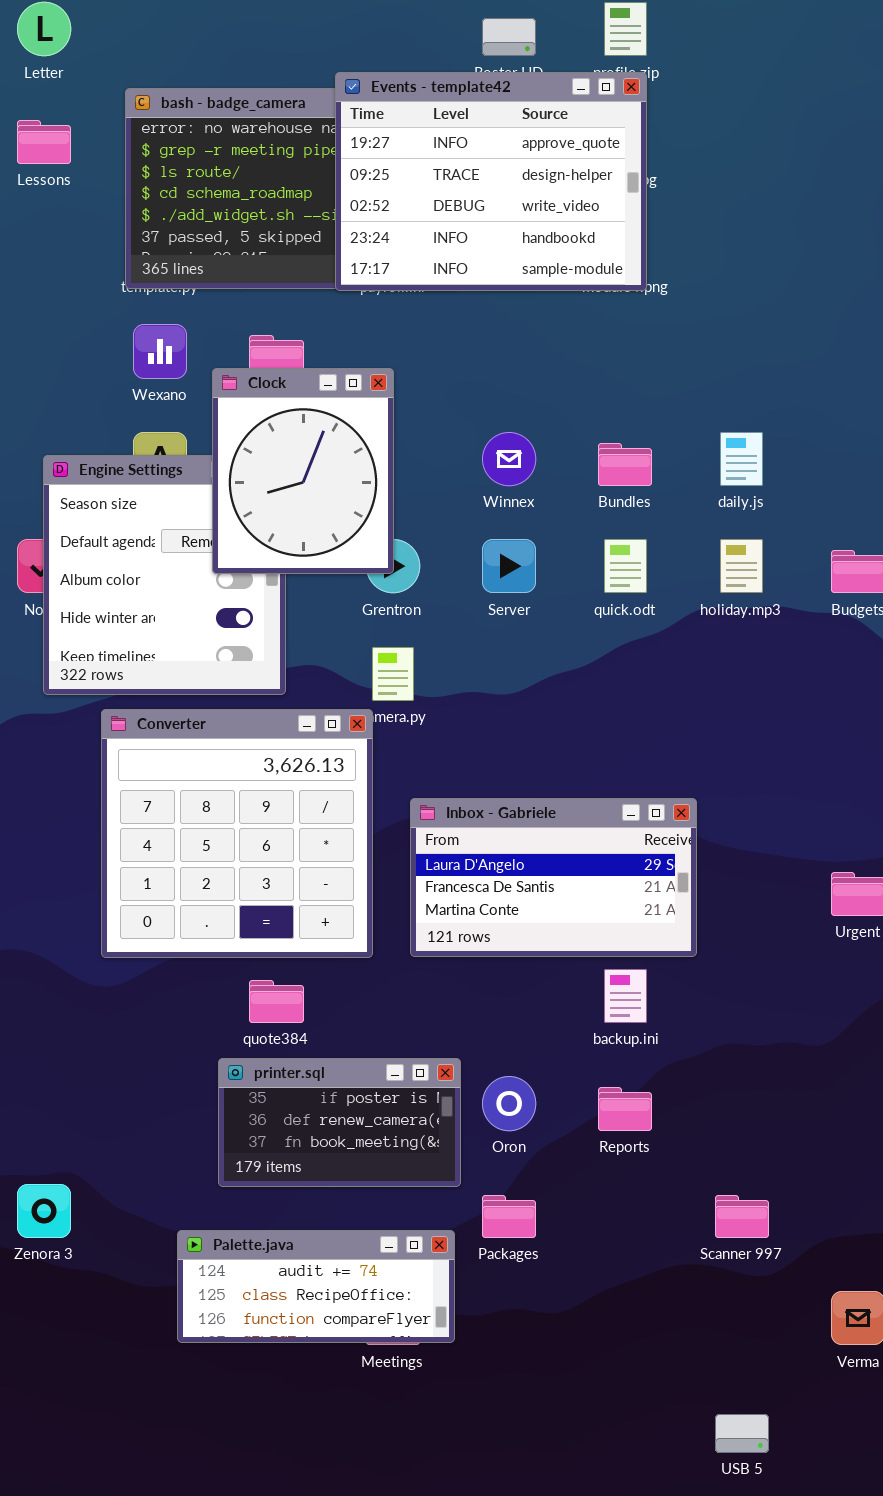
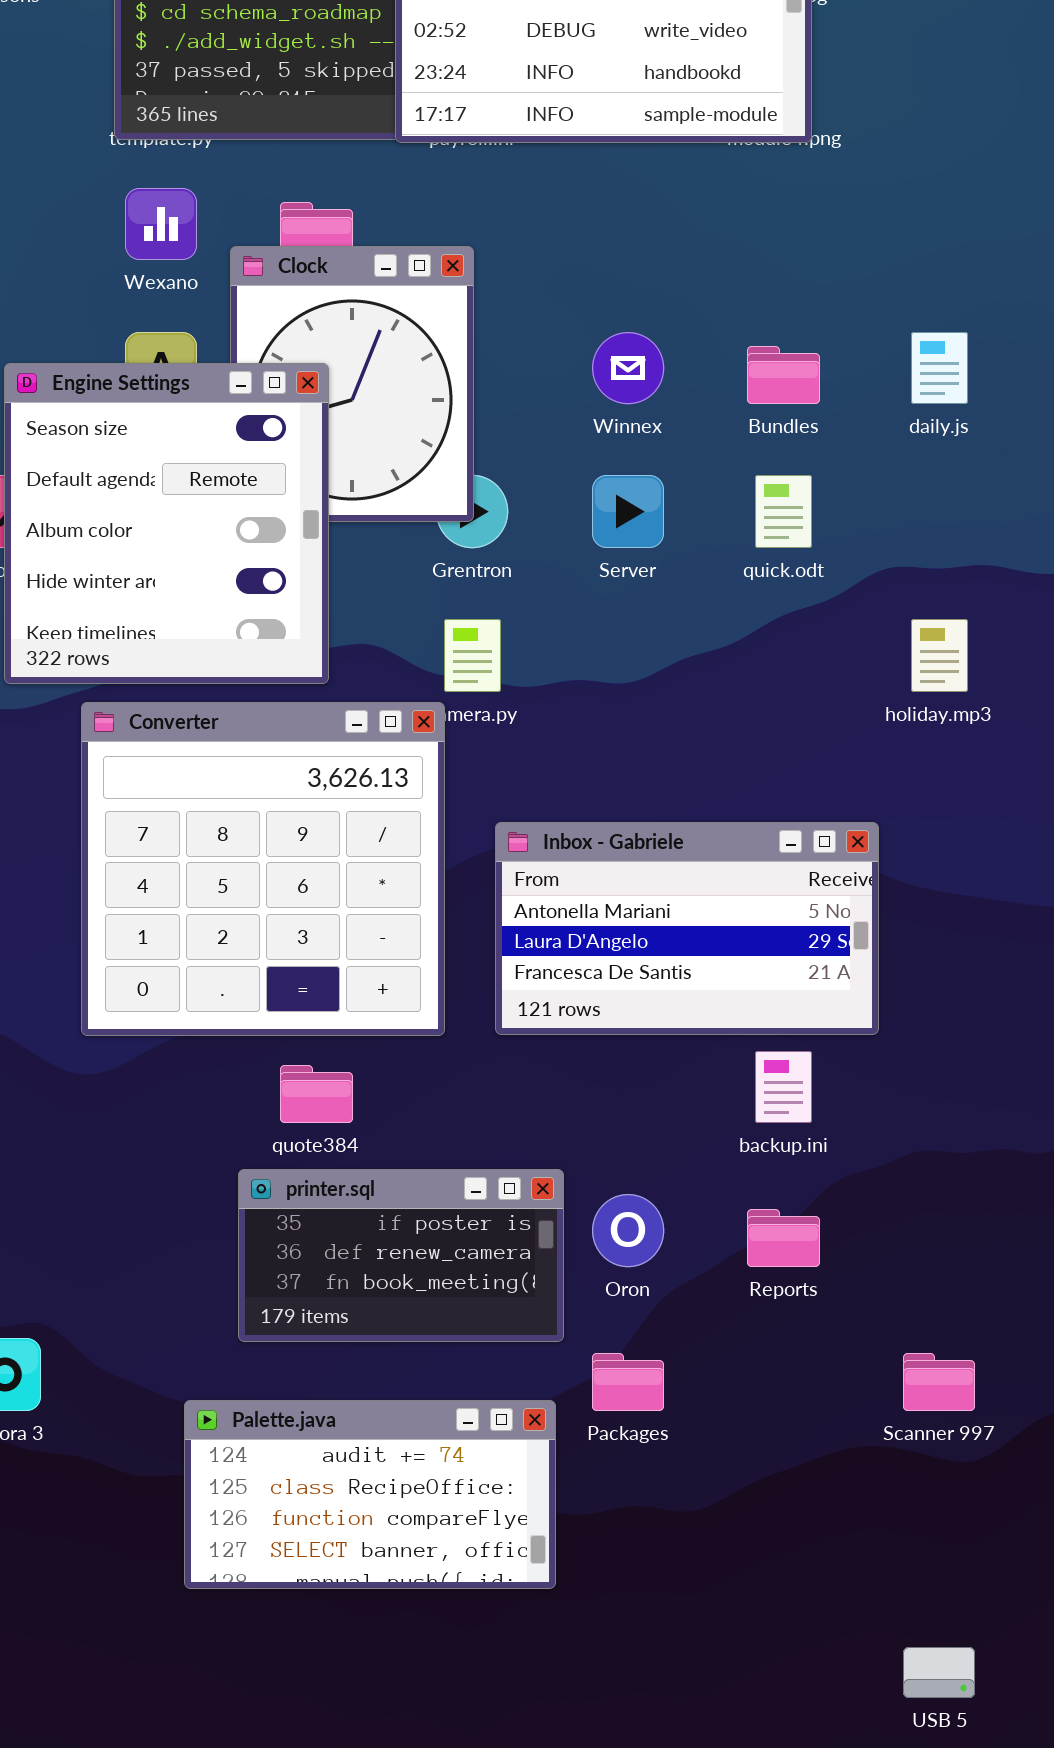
Engine Settings: [43,455,286,695] -> [4,363,329,684], raised
holiday.mp3: [720,539,763,593] -> [911,619,968,692], moved
Inbox - Gabriele: [410,798,697,957] -> [495,822,879,1035], scrolled up 1 row
Palette.java: [177,1230,455,1343] -> [184,1400,556,1589], resized

